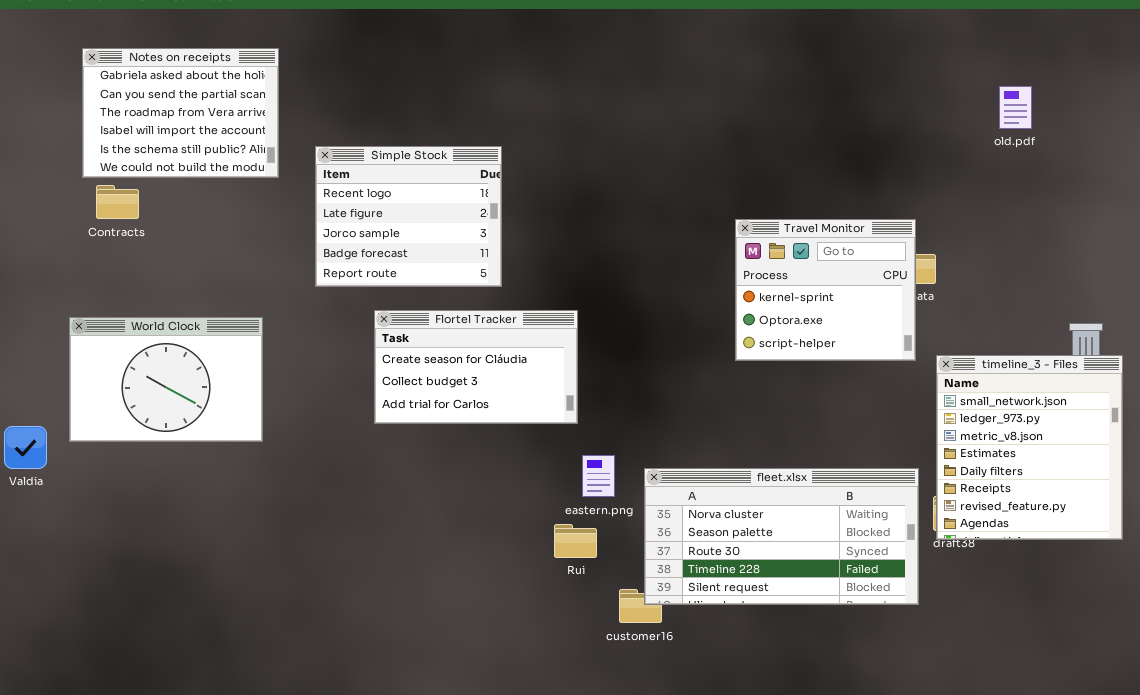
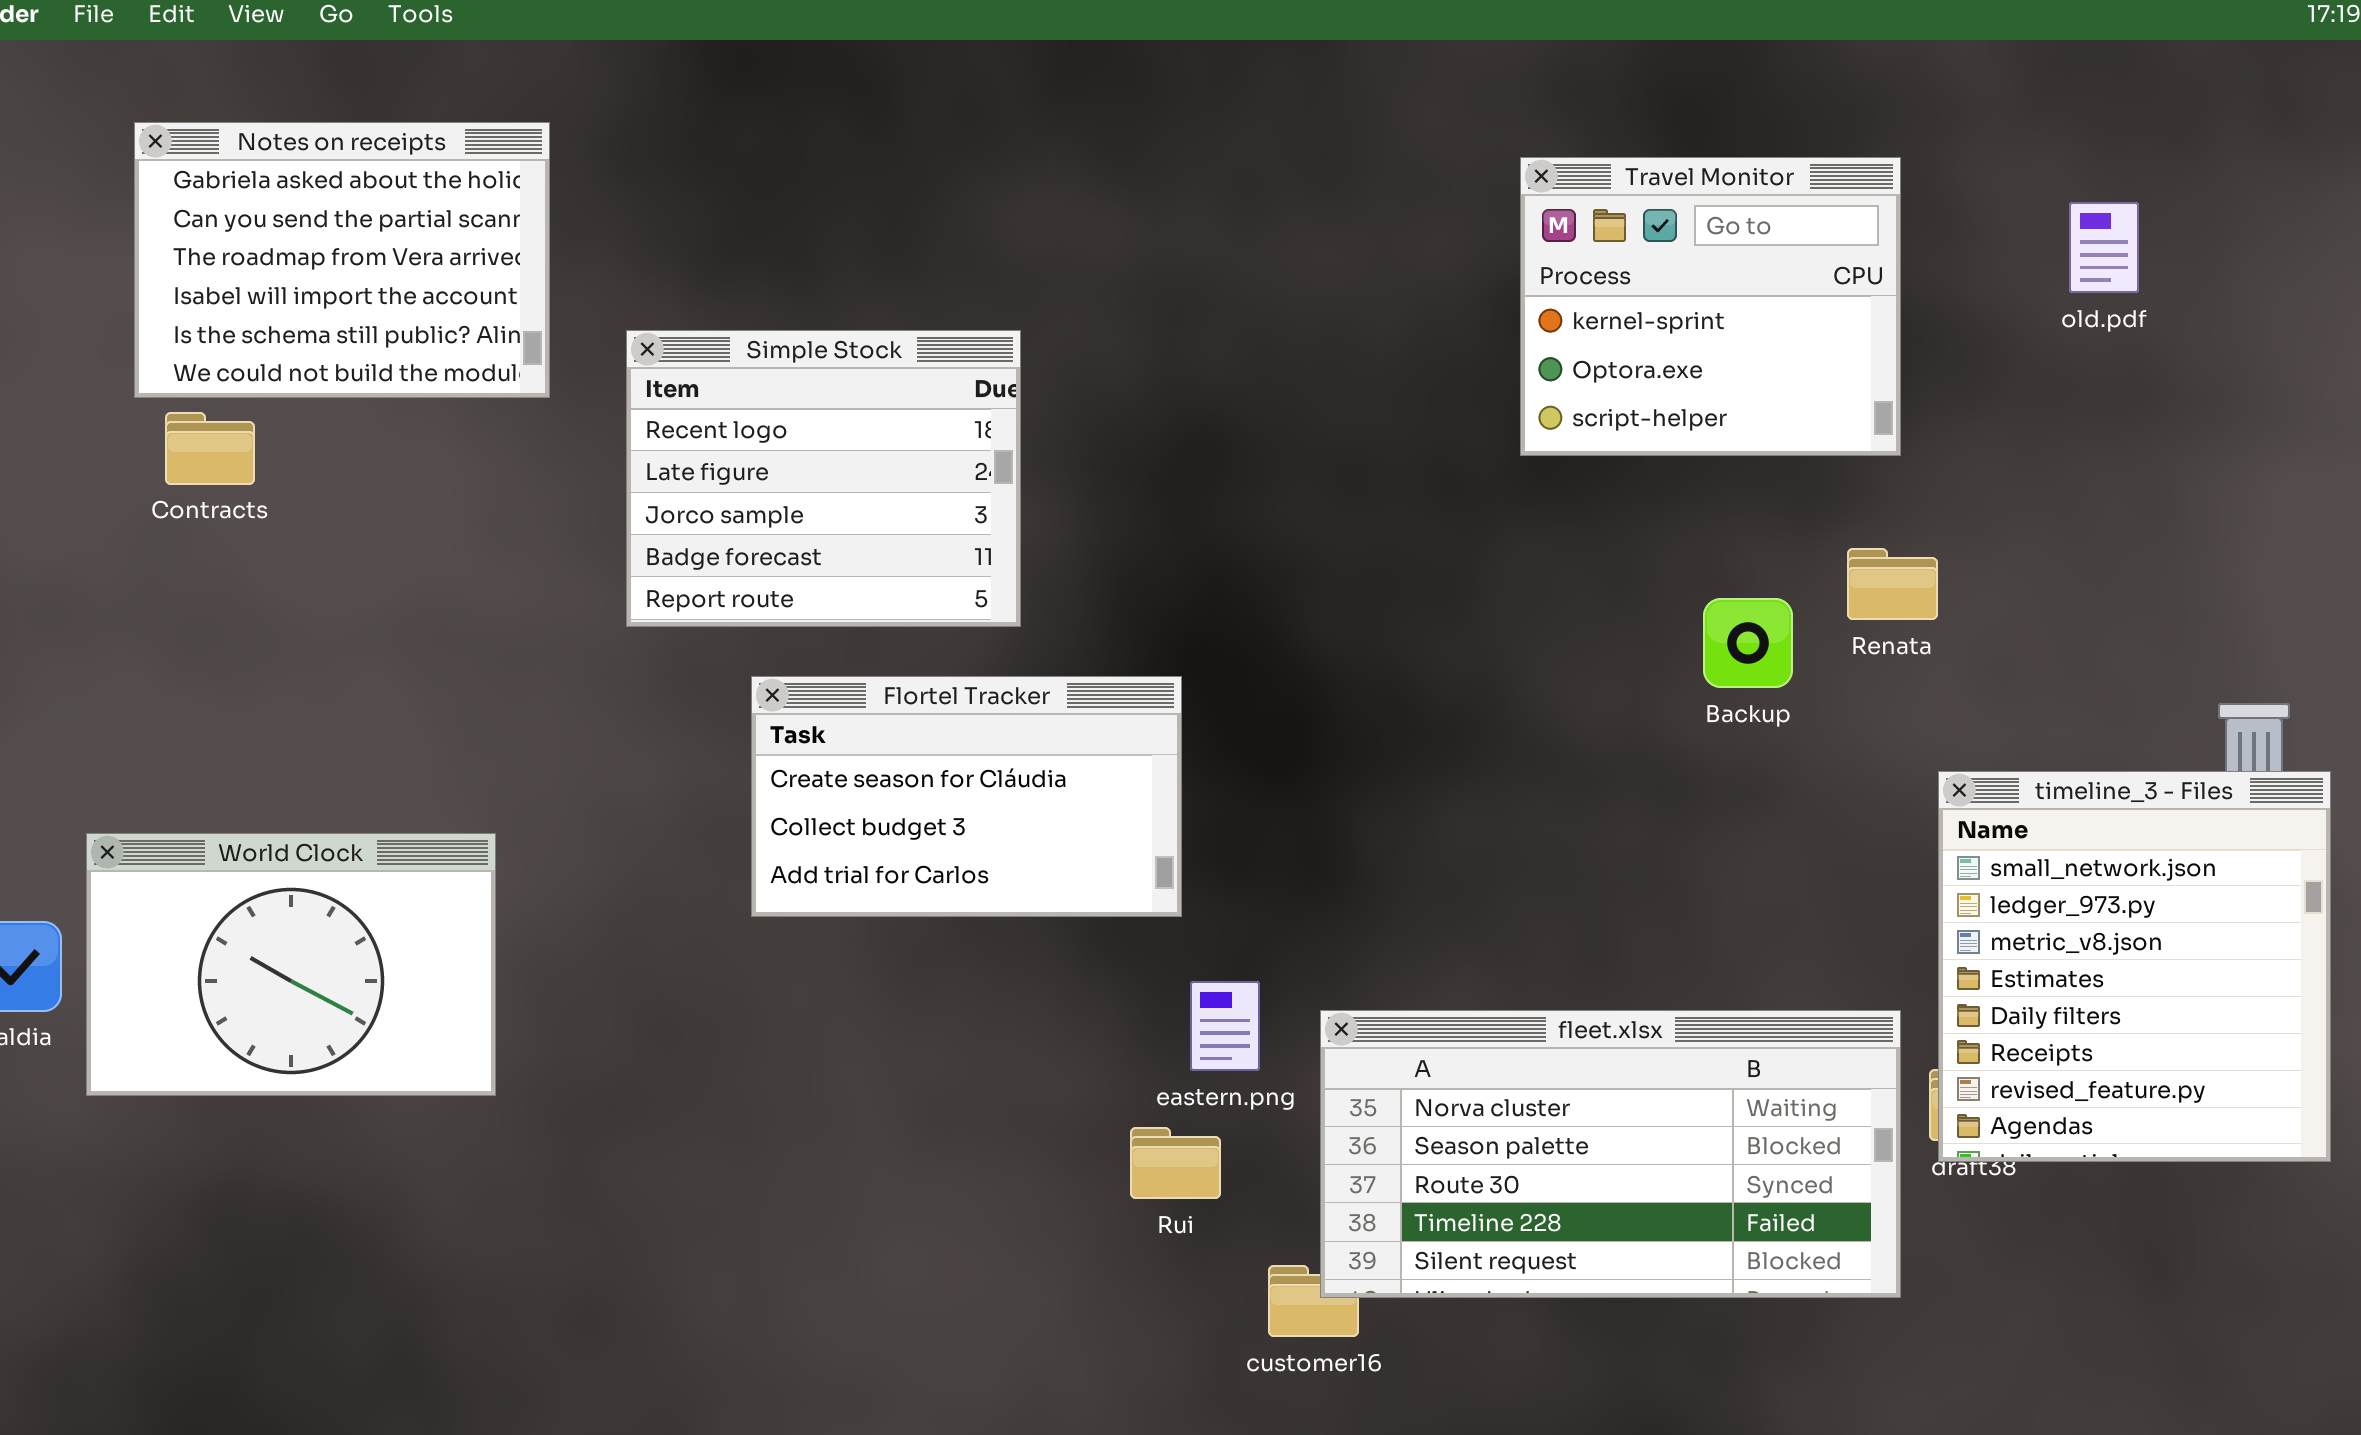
Travel Monitor: [735,219,916,361] -> [1520,157,1901,456], moved
World Clock: [69,317,263,442] -> [86,833,496,1096], moved

